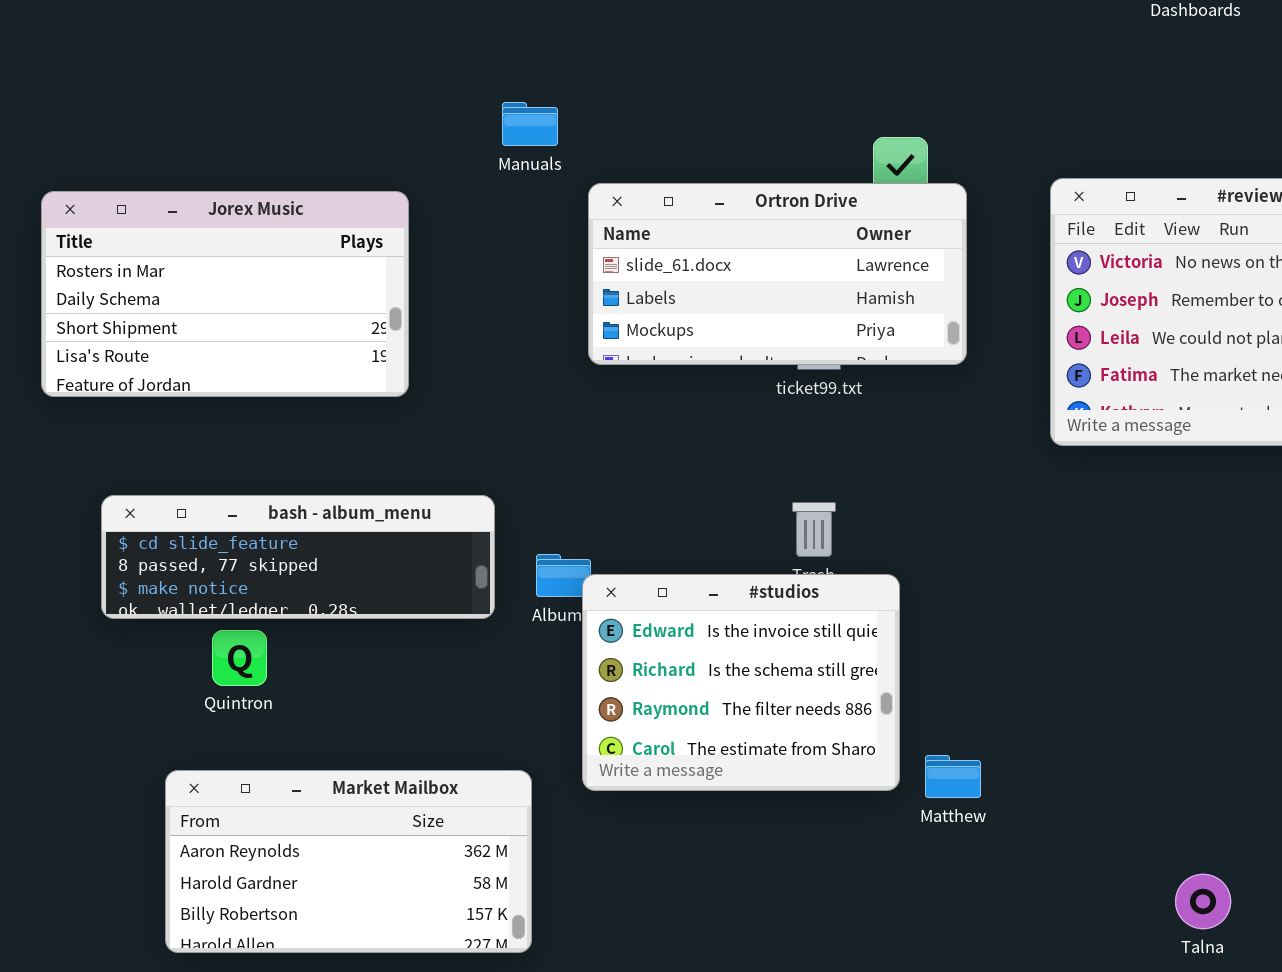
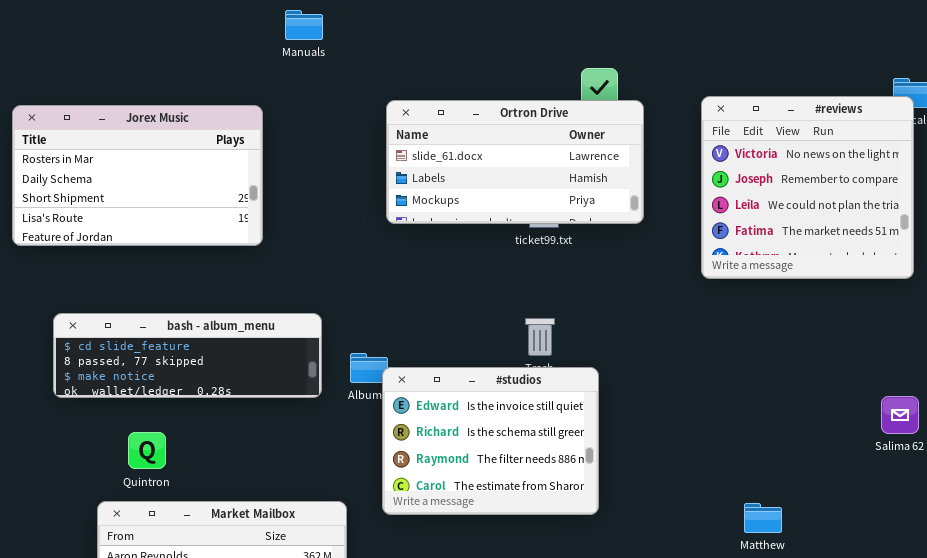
Manuals: [502,102,558,146] -> [285,10,323,40], moved
Quintron: [212,630,267,686] -> [128,432,166,469], moved
Matthew: [925,755,981,798] -> [744,503,782,533], moved

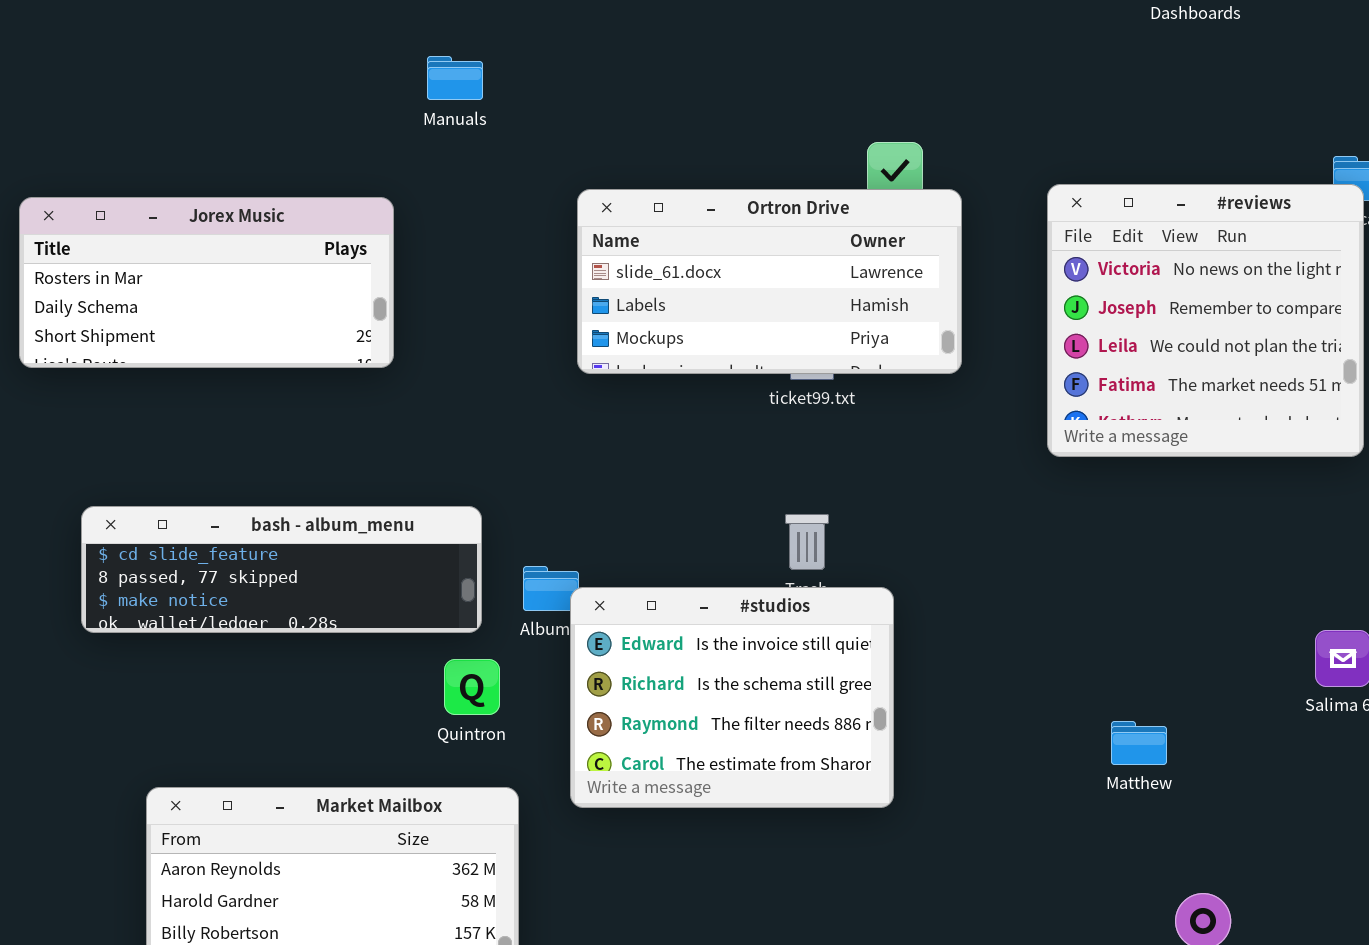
Jorex Music: [12,105,263,246] -> [19,197,394,368], resized
Quintron: [128,432,166,469] -> [444,659,500,715], moved
Matthew: [744,503,782,533] -> [1111,721,1167,765], moved

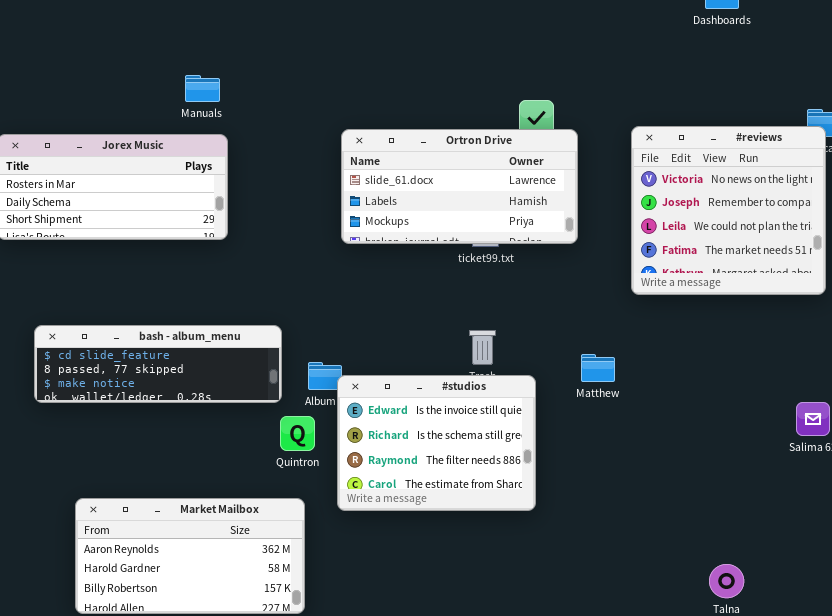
Manuals: [427,56,483,100] -> [185,75,220,102], moved
Quintron: [444,659,500,715] -> [280,416,315,451], moved
Matthew: [1111,721,1167,765] -> [581,354,615,382], moved

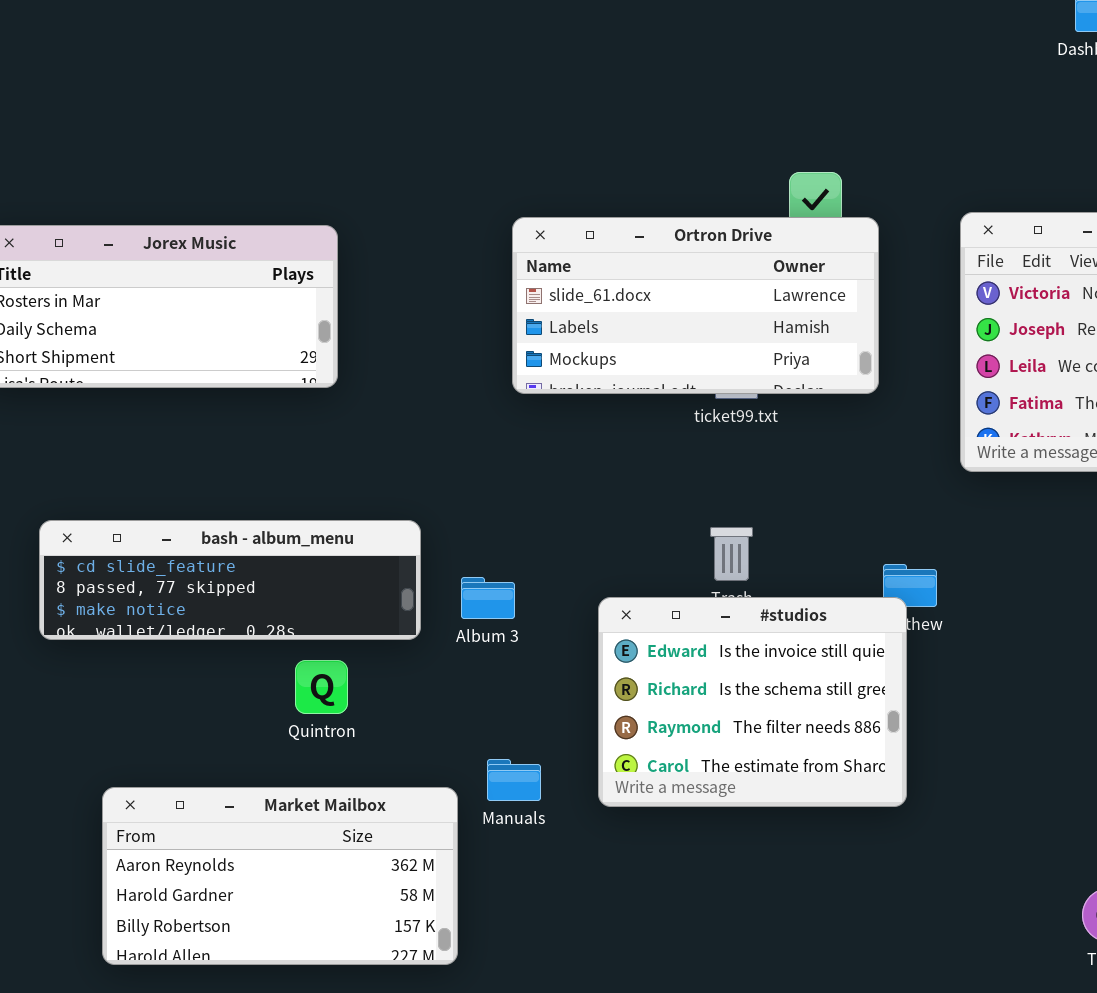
Manuals: [185,75,220,102] -> [487,759,541,801], moved
#studios: [337,375,536,511] -> [598,597,907,807], moved
Quintron: [280,416,315,451] -> [295,660,348,714], moved

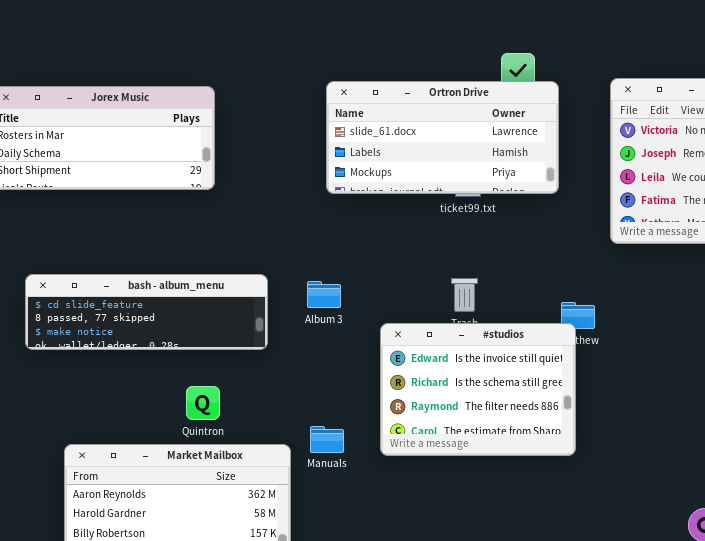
Album 3: [461,577,515,619] -> [307,281,341,308], moved
Quintron: [295,660,348,714] -> [186,386,220,420], moved

